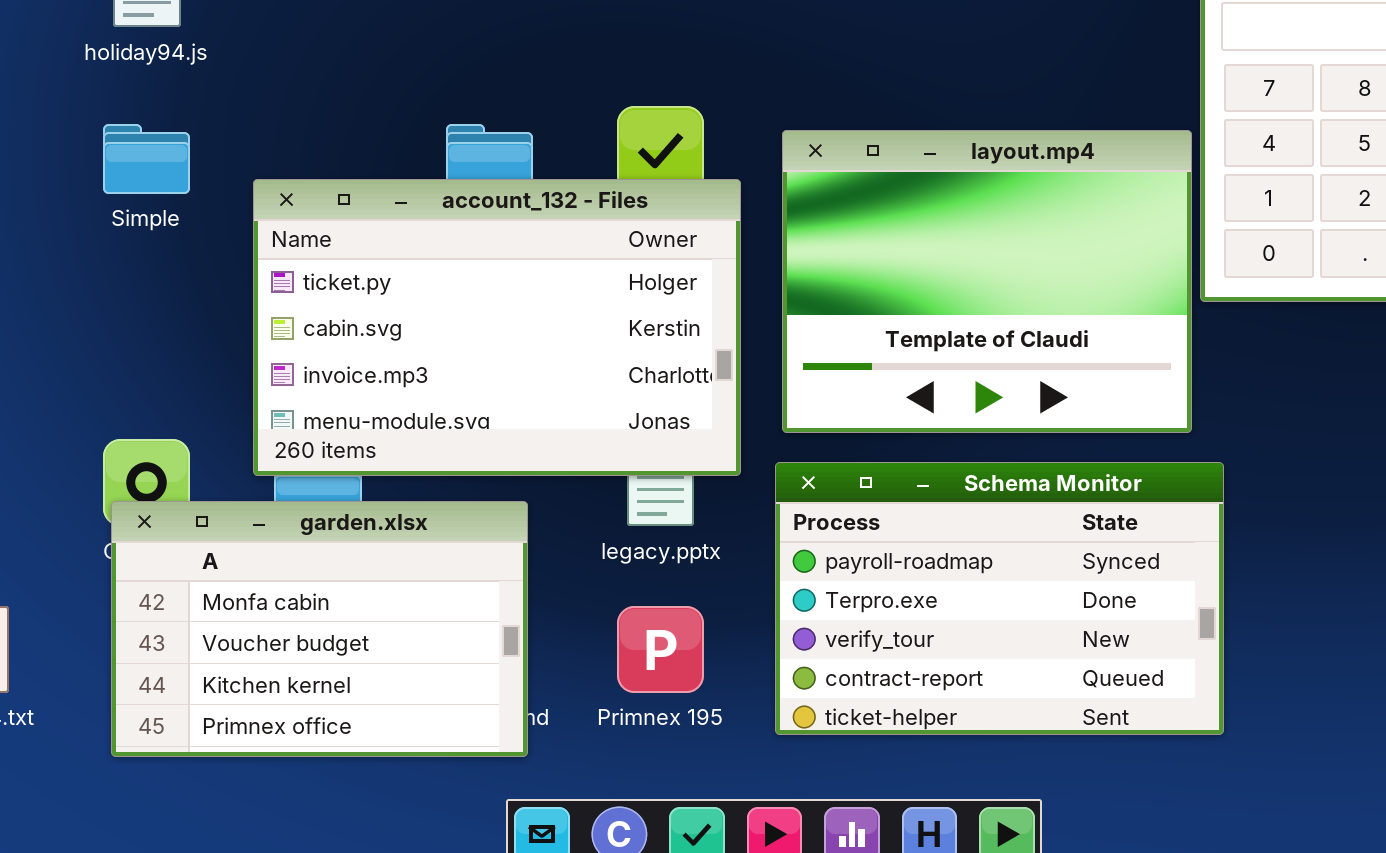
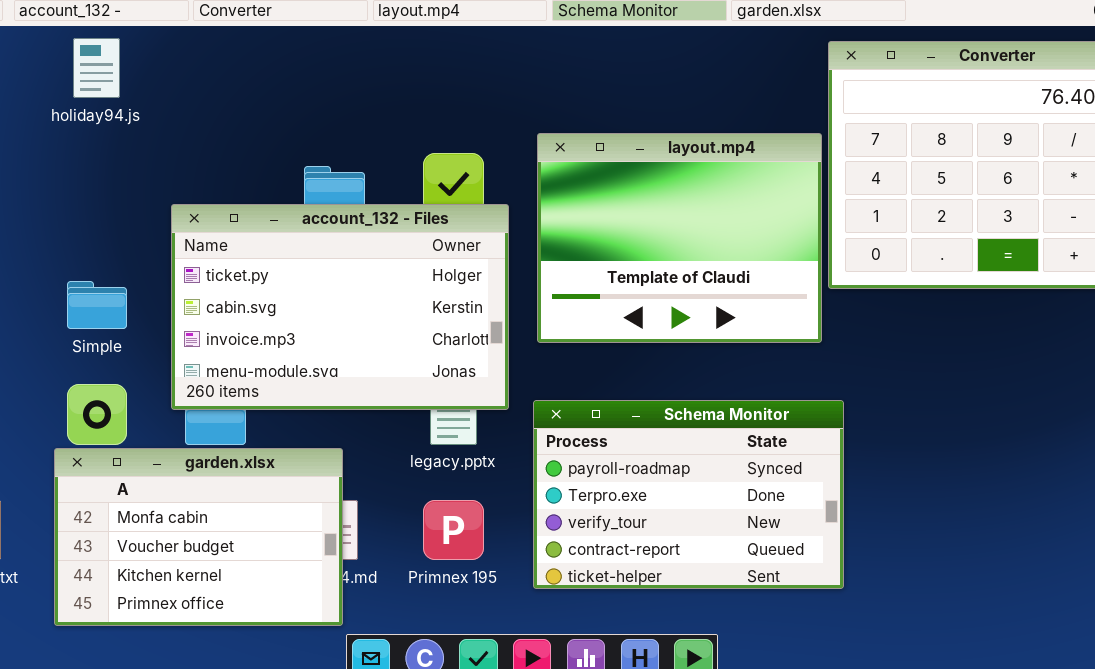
Simple: [103,124,190,194] -> [67,281,127,329], moved
layout.mp4: [782,130,1192,433] -> [537,133,822,343], moved
garden.xlsx: [111,501,528,757] -> [54,448,343,626], moved

